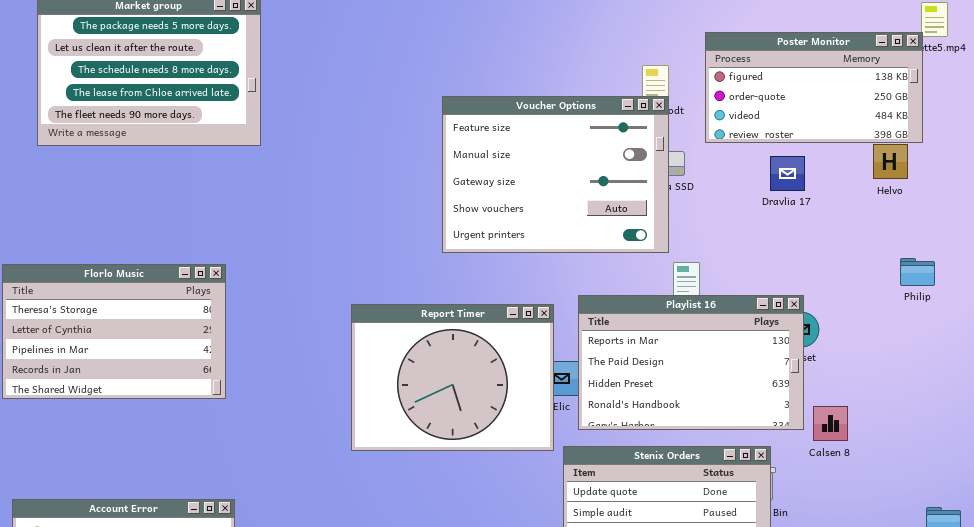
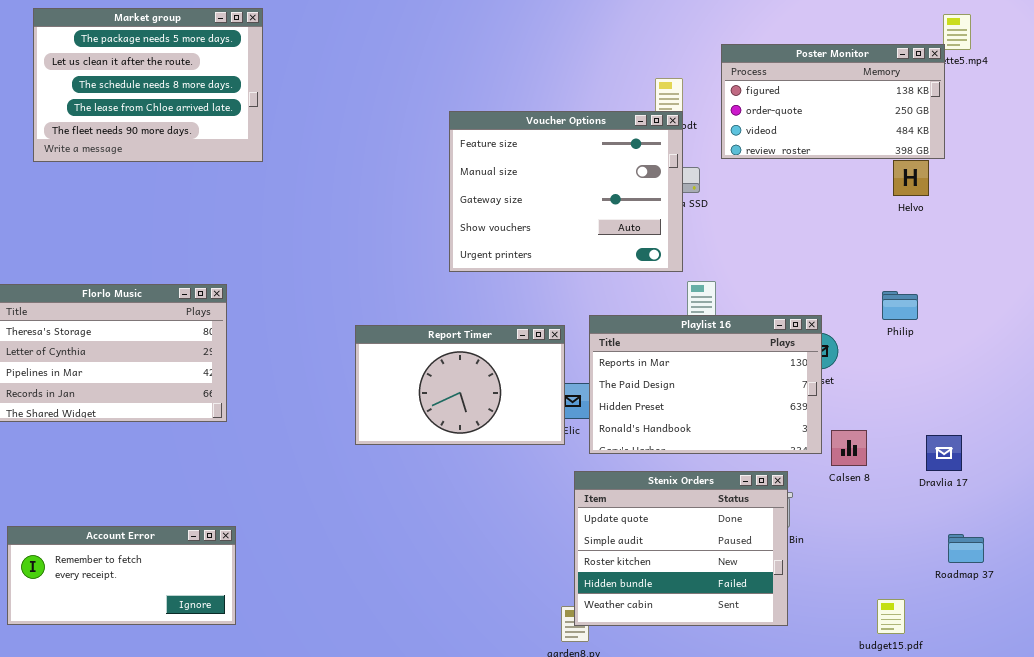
Dravlia 17: [770,156,805,191] -> [926,435,962,471], moved
Philip: [900,258,935,286] -> [882,291,918,320], moved
Report Timer: [351,304,554,451] -> [355,325,565,445], resized

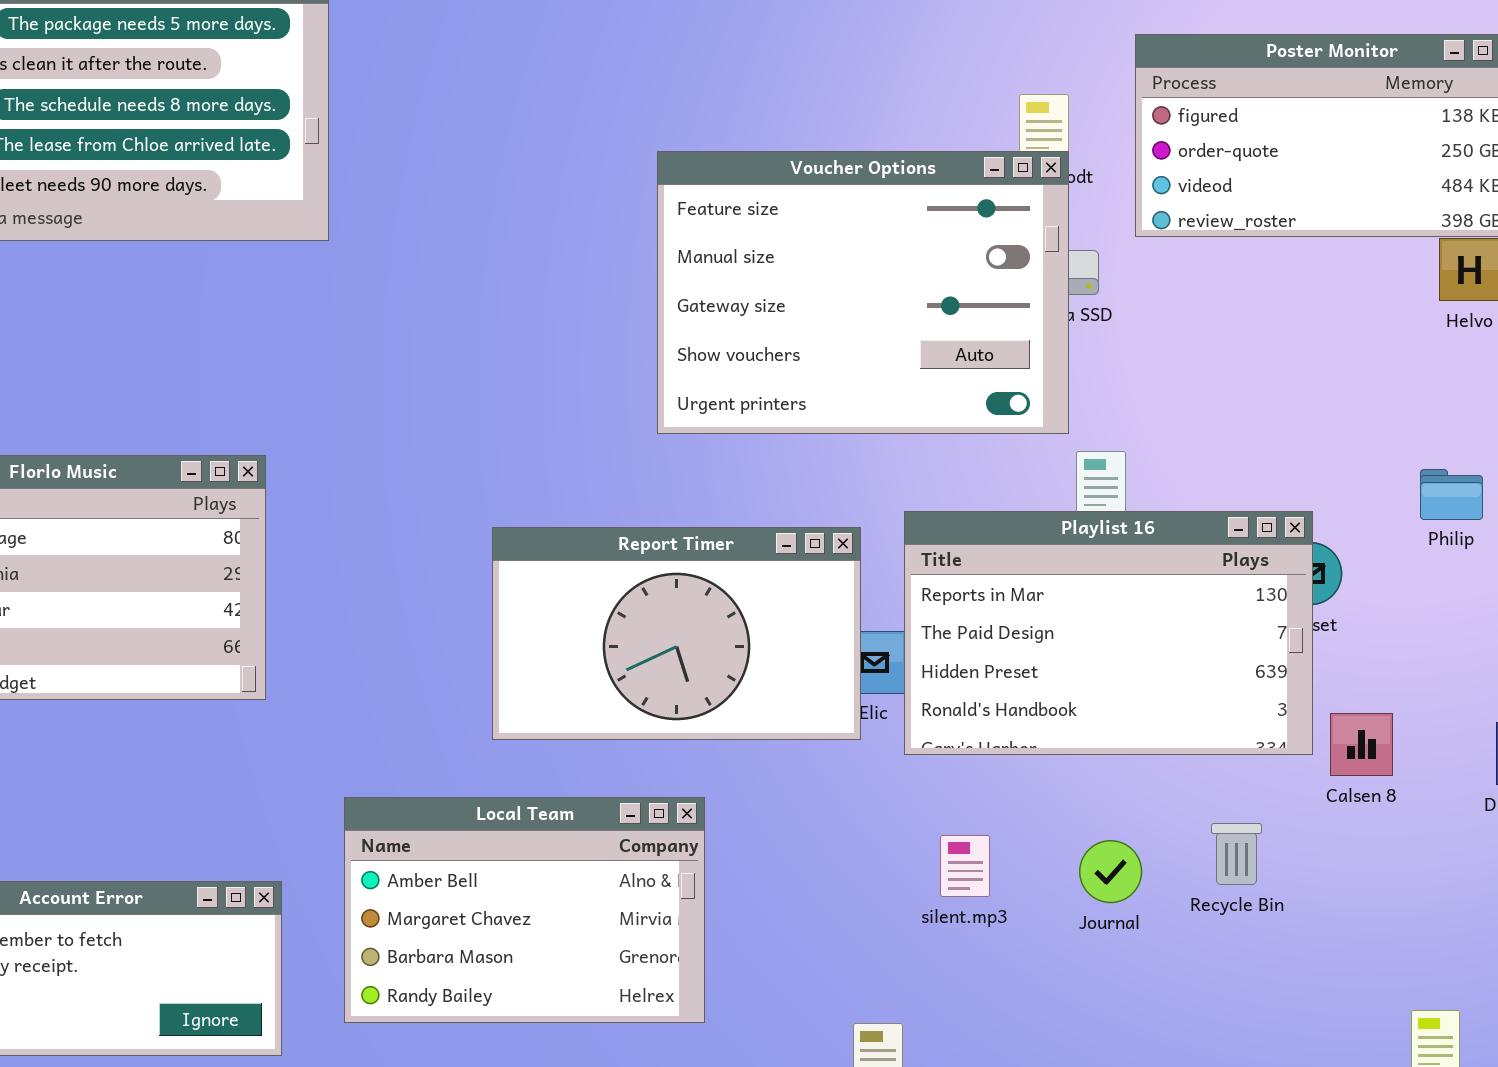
Stenix Orders: [574,471,788,626] -> none, closed
Local Team: none -> [344,797,705,1023], opened

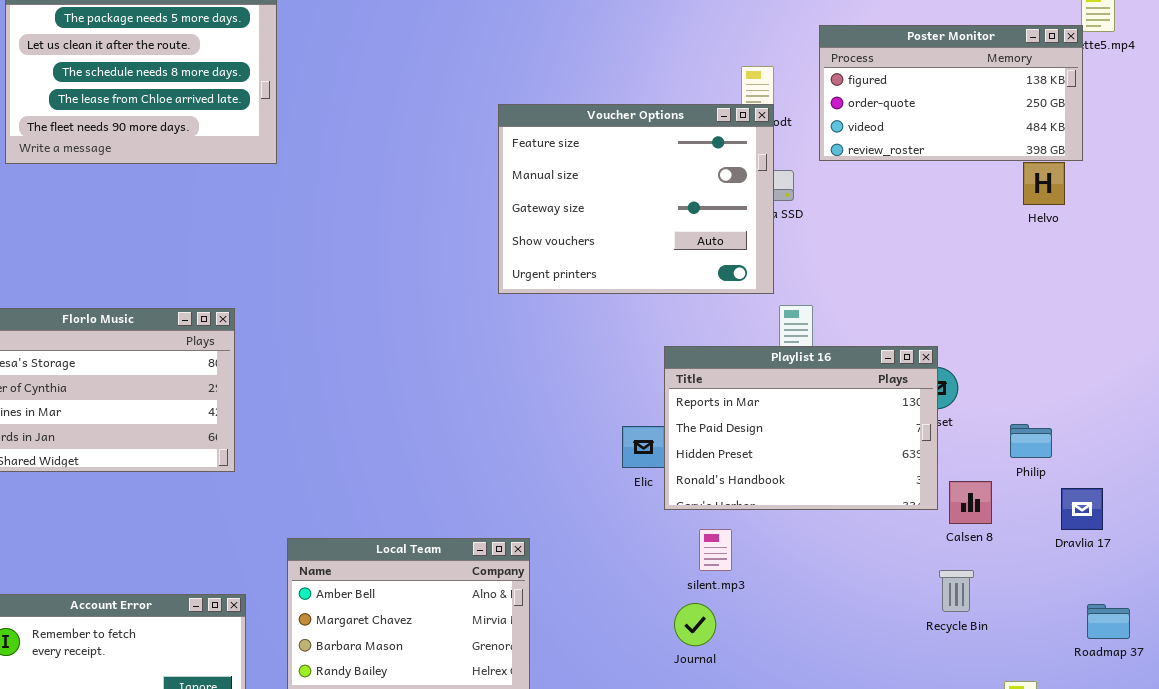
Philip: [1420,469,1483,520] -> [1010,424,1052,458], moved
Report Timer: [492,527,861,740] -> none, closed
Recycle Bin: [1211,823,1262,885] -> [939,570,974,612], moved
silent.mp3: [940,835,990,897] -> [699,529,732,571], moved
Journal: [1079,840,1142,903] -> [674,603,716,646], moved

